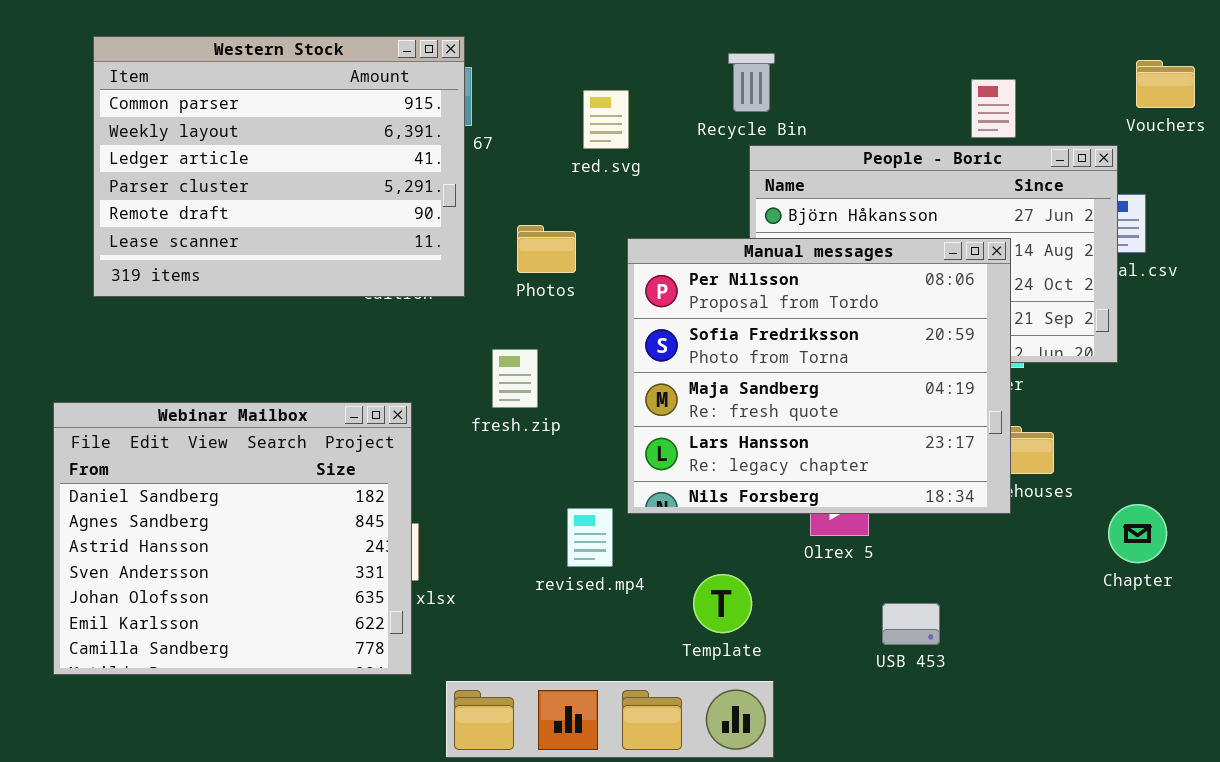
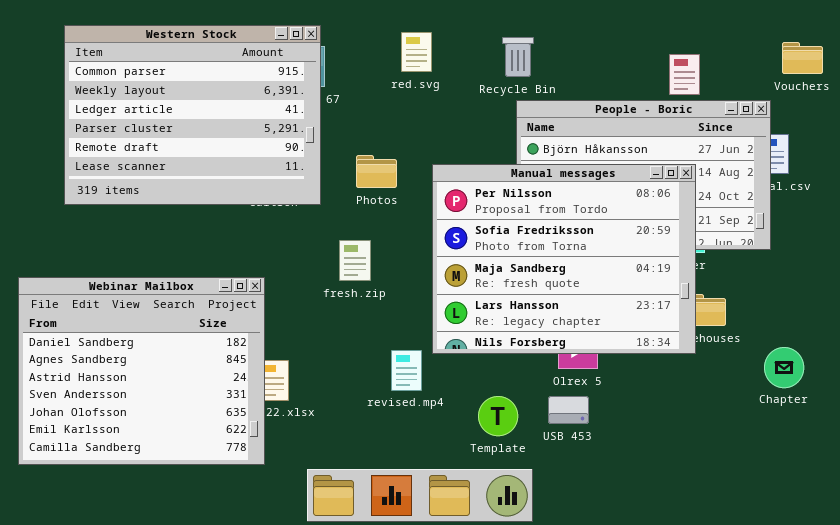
red.svg: [583,90,629,149] -> [401,32,432,72], moved
Webinar Mailbox: [53,402,412,675] -> [18,277,265,465], moved
USB 453: [882,603,940,645] -> [548,396,589,424], moved

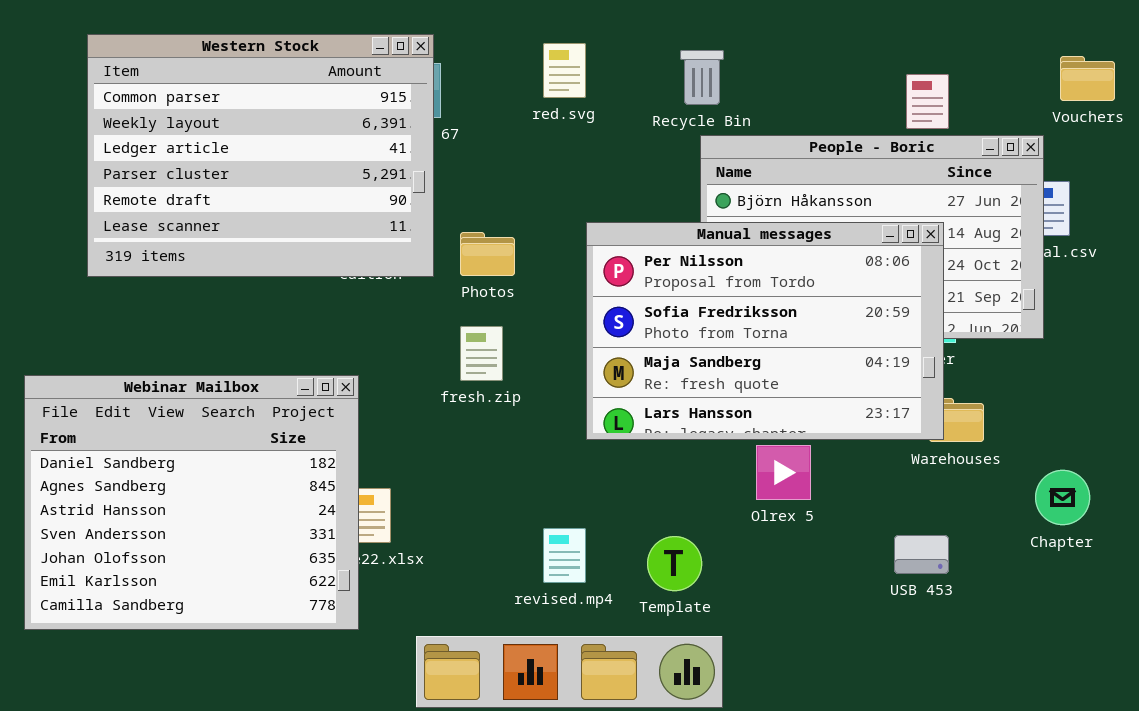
Photos: [356,155,397,188] -> [460,232,515,276], moved
Manual messages: [432,164,696,354] -> [586,222,944,440], resized
revised.mp4: [391,350,422,391] -> [543,528,586,583], moved
USB 453: [548,396,589,424] -> [894,535,949,574], moved

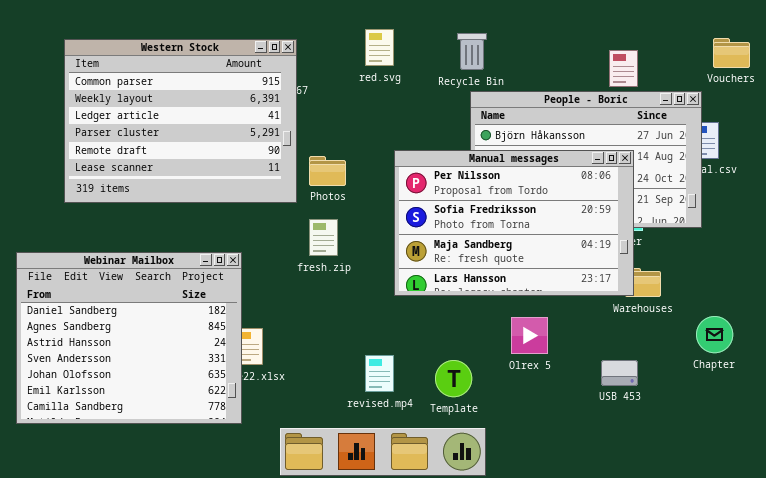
Western Stock: [87,34,434,277] -> [64,39,297,203], moved
Olrex 5: [756,445,811,500] -> [511,317,548,354], moved

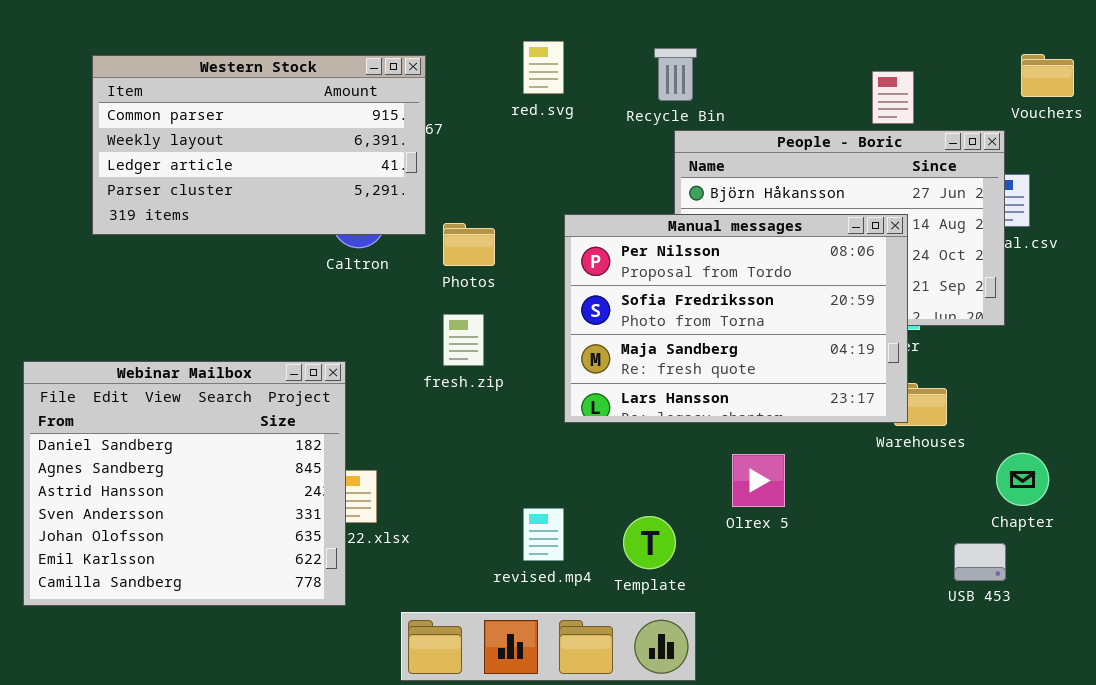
Western Stock: [64,39,297,203] -> [92,55,426,235], resized
USB 453: [601,360,638,386] -> [954,543,1006,581], moved

